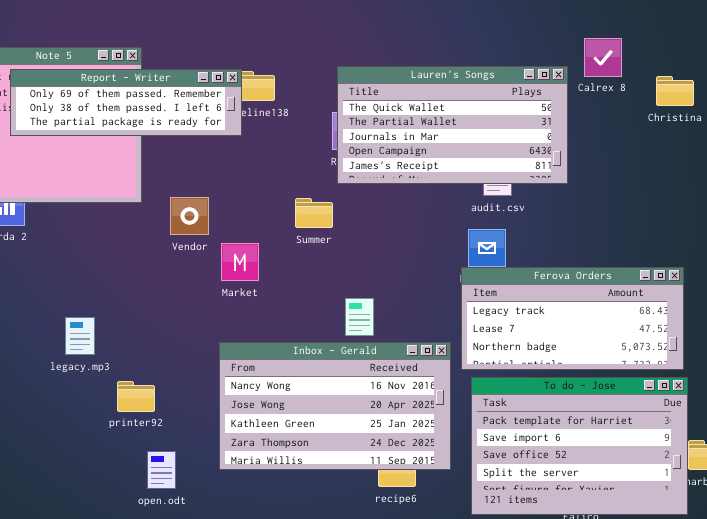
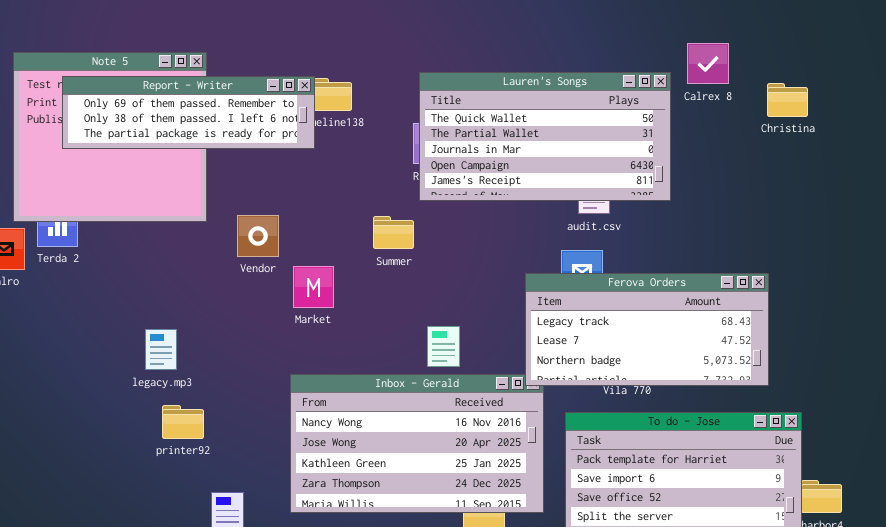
Ferova Orders: [461,267,684,370] -> [525,273,769,386], moved
legacy.mp3: [65,317,95,355] -> [145,329,177,370], moved
printer92: [117,381,155,412] -> [162,405,204,439], moved

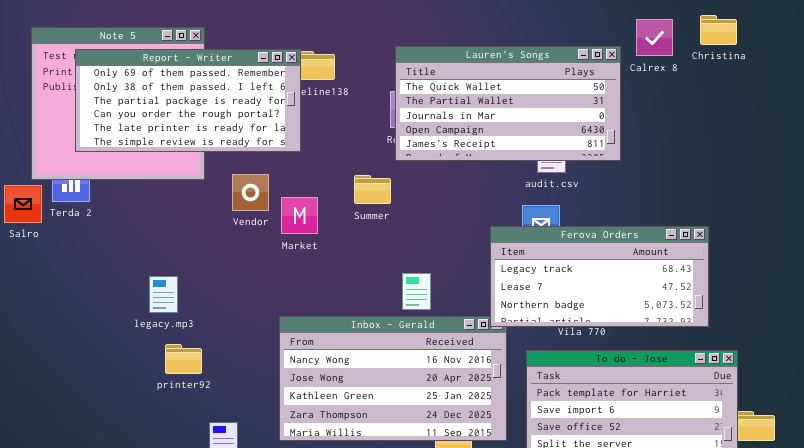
Report - Writer: [62,76,315,149] -> [75,49,301,152], resized
Christina: [767,83,808,117] -> [700,15,737,45], moved
Market: [293,266,334,308] -> [281,197,318,234], moved

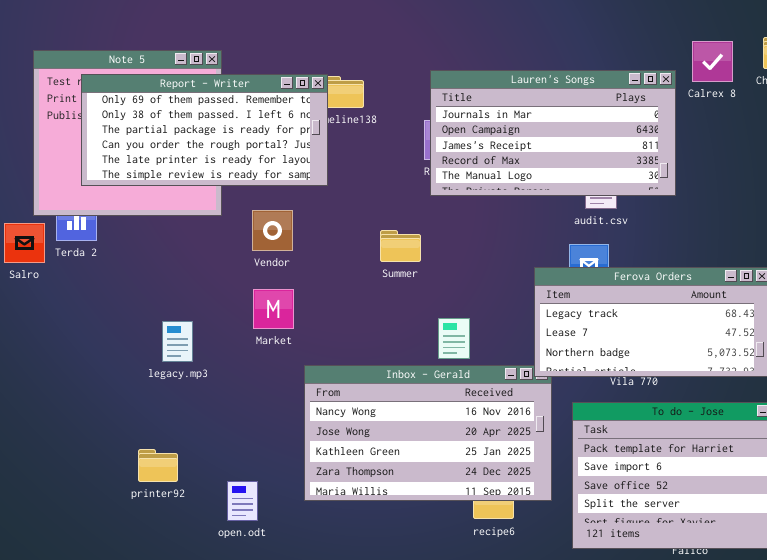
Lauren's Songs: [395,46,621,161] -> [430,70,676,196], scrolled down 2 rows
Summer: [354,175,391,204] -> [380,230,421,262], moved
Market: [281,197,318,234] -> [253,289,294,329], moved
printer92: [165,344,202,374] -> [138,449,178,482], moved

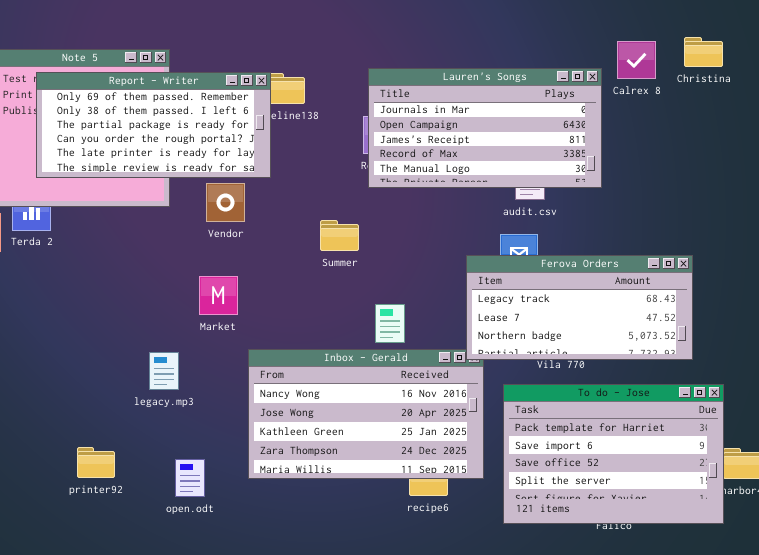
Vendor: [252,210,293,251] -> [206,183,245,222], moved
legacy.mp3: [162,321,193,362] -> [149,352,179,390], moved
printer92: [138,449,178,482] -> [77,447,115,478], moved

